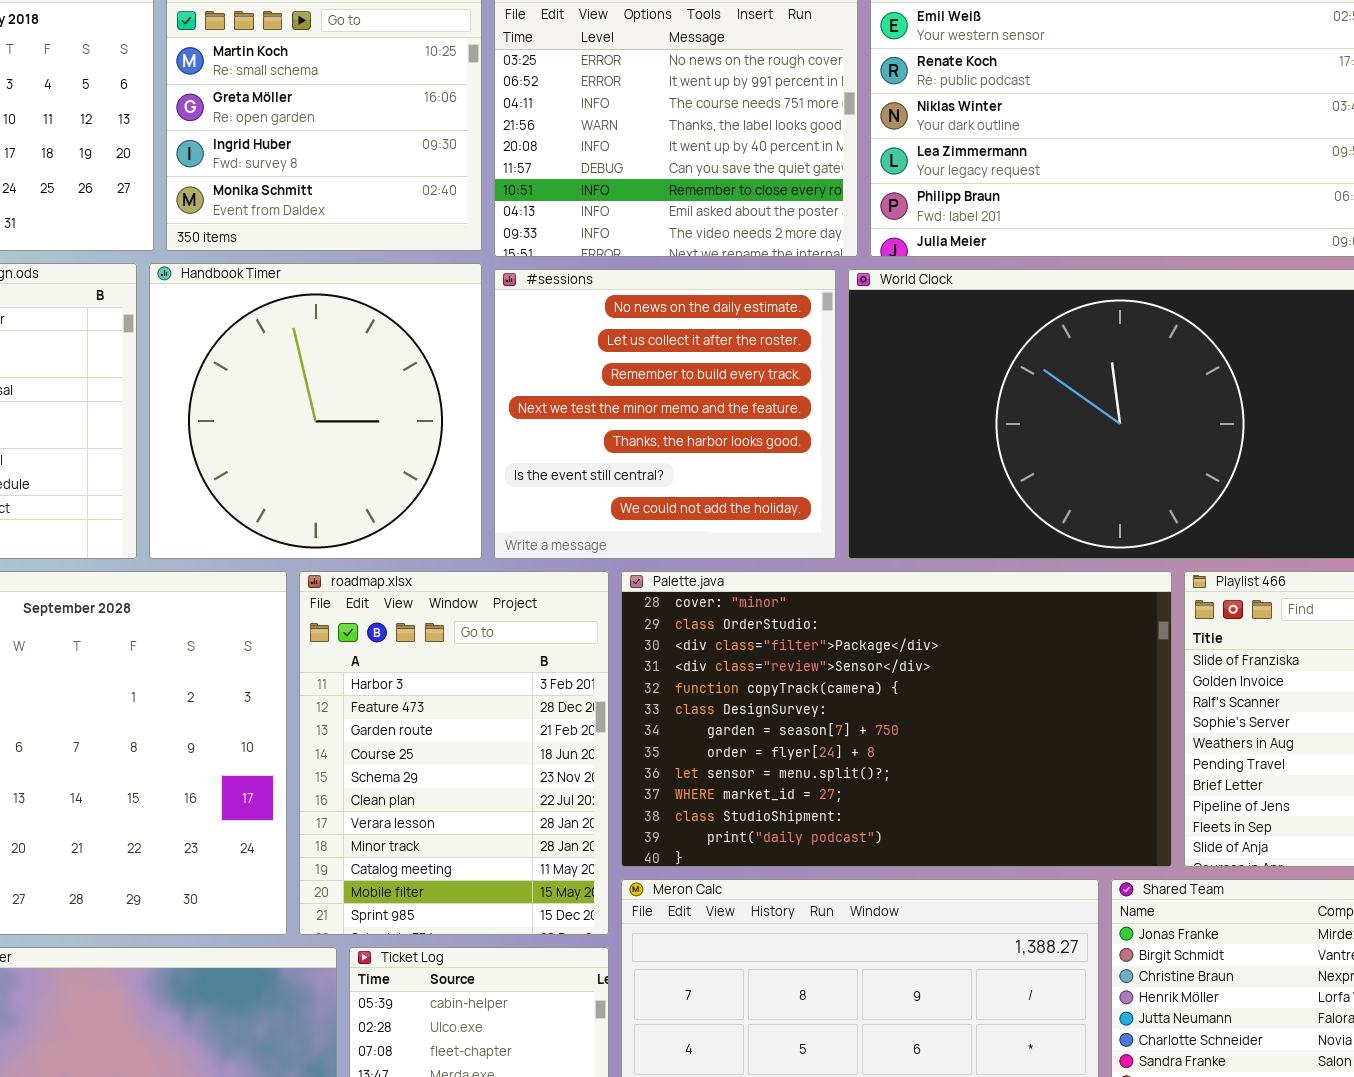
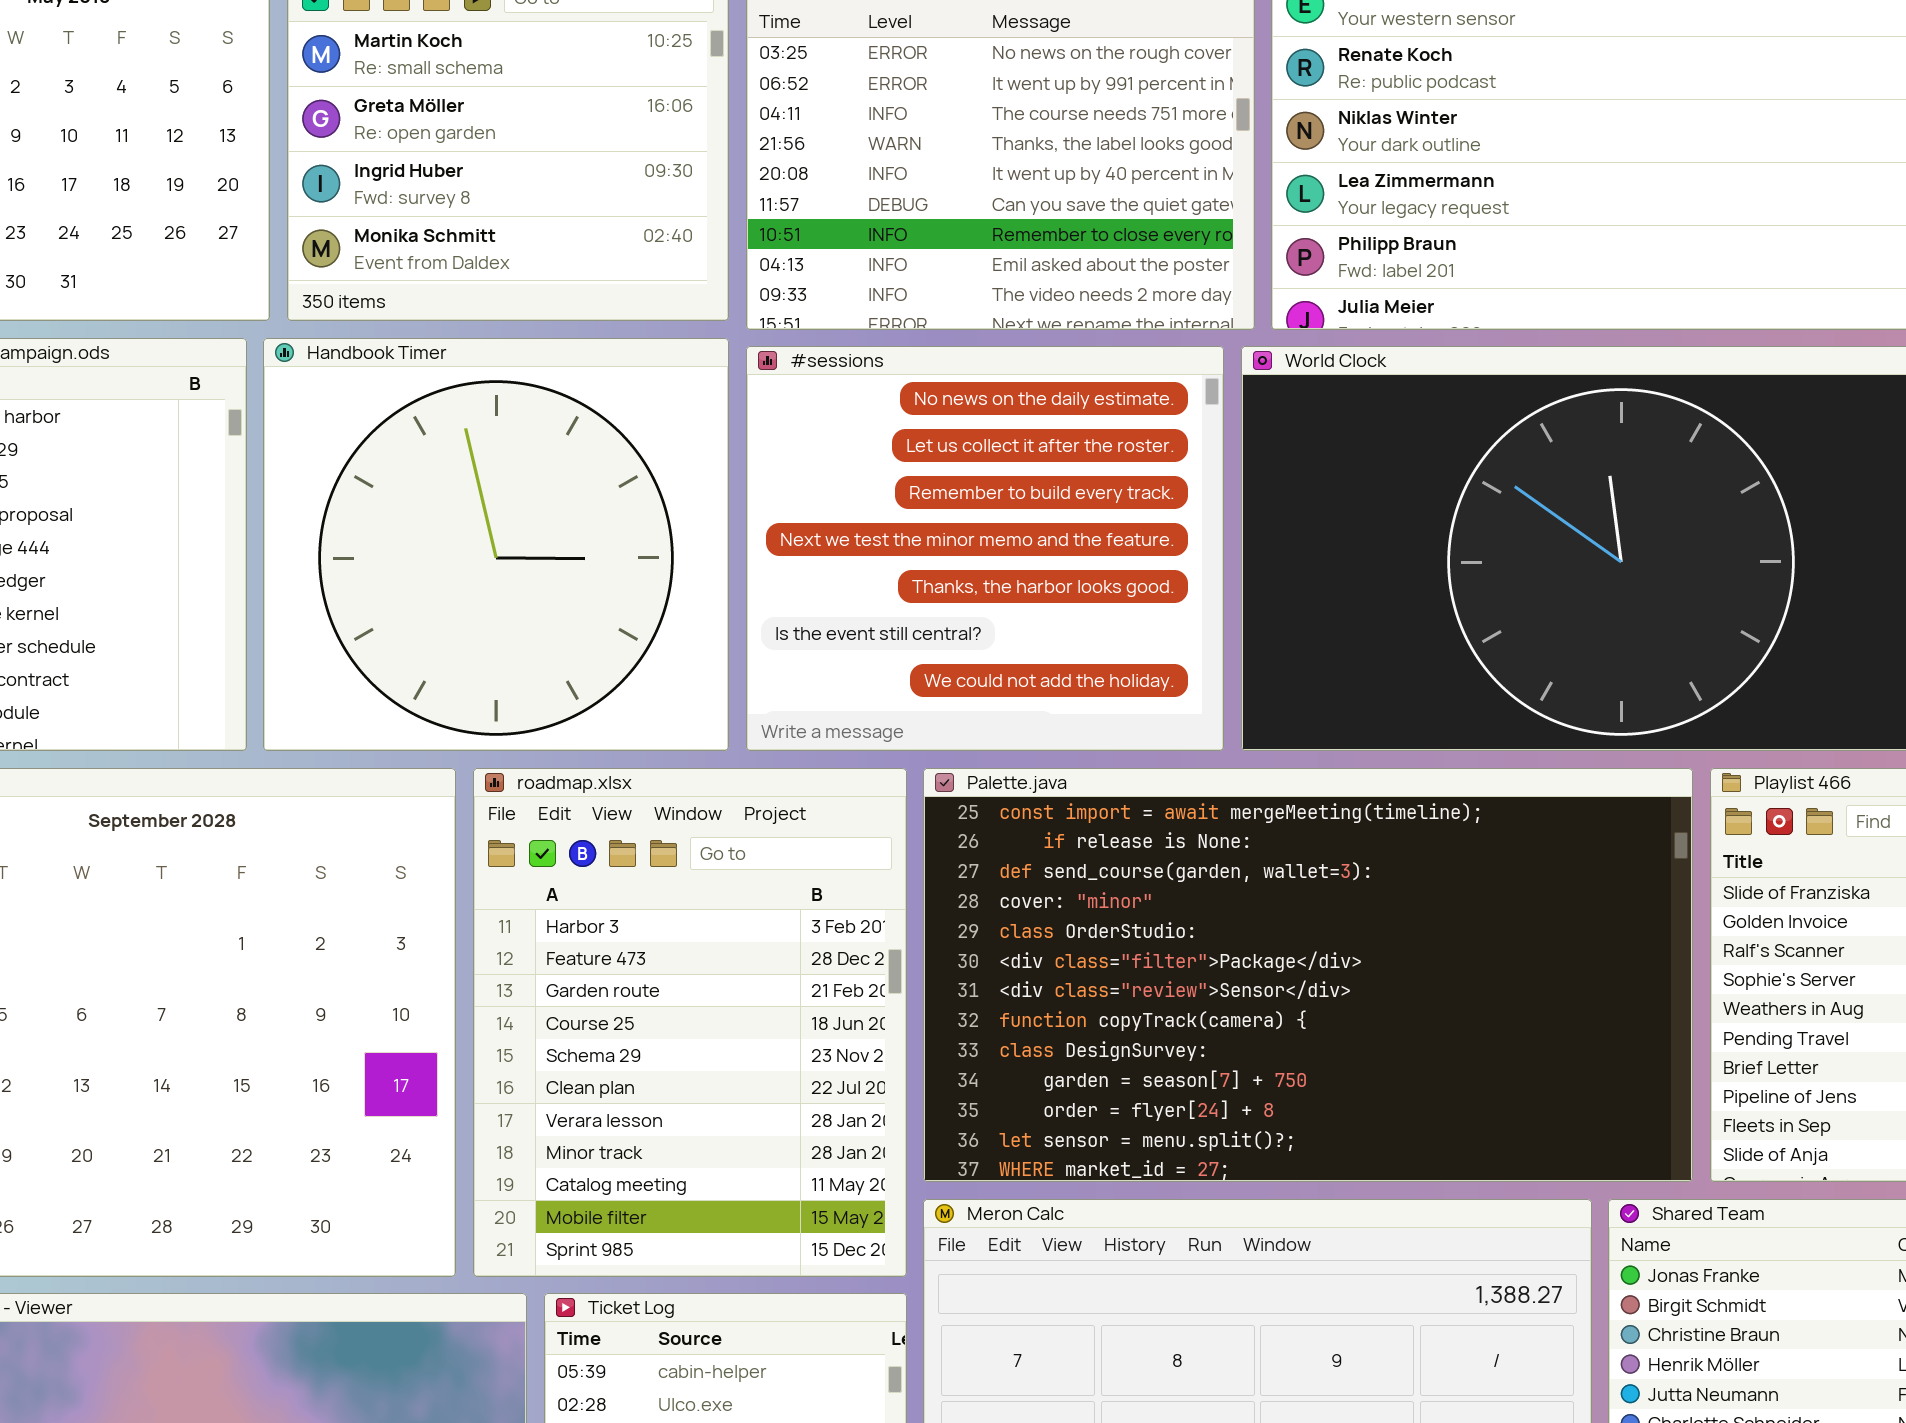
Palette.java: [621,571,1172,867] -> [923,768,1693,1182], scrolled up 3 rows

